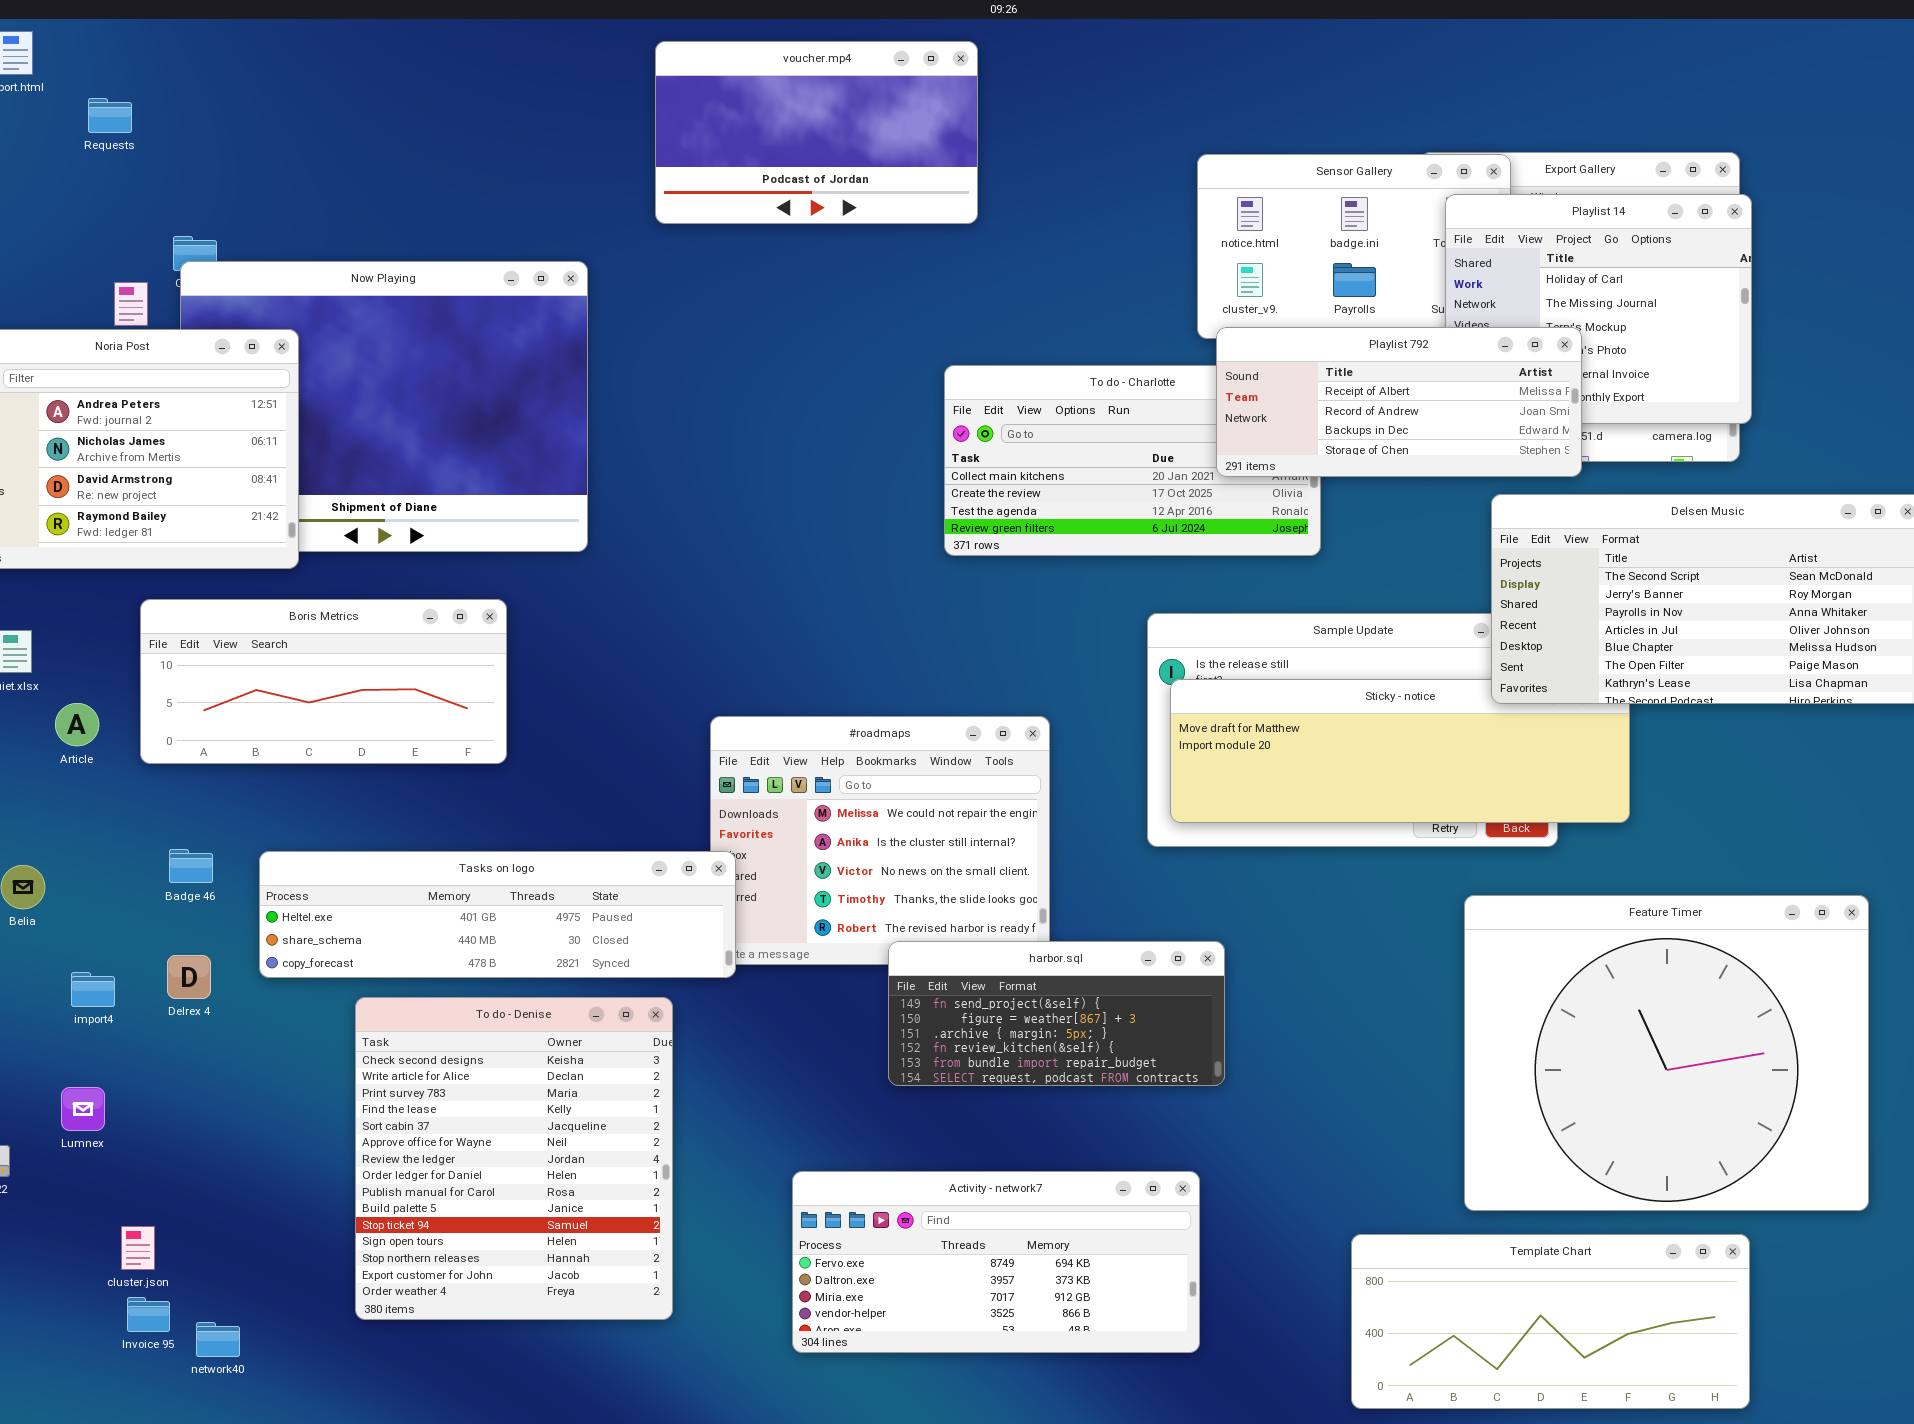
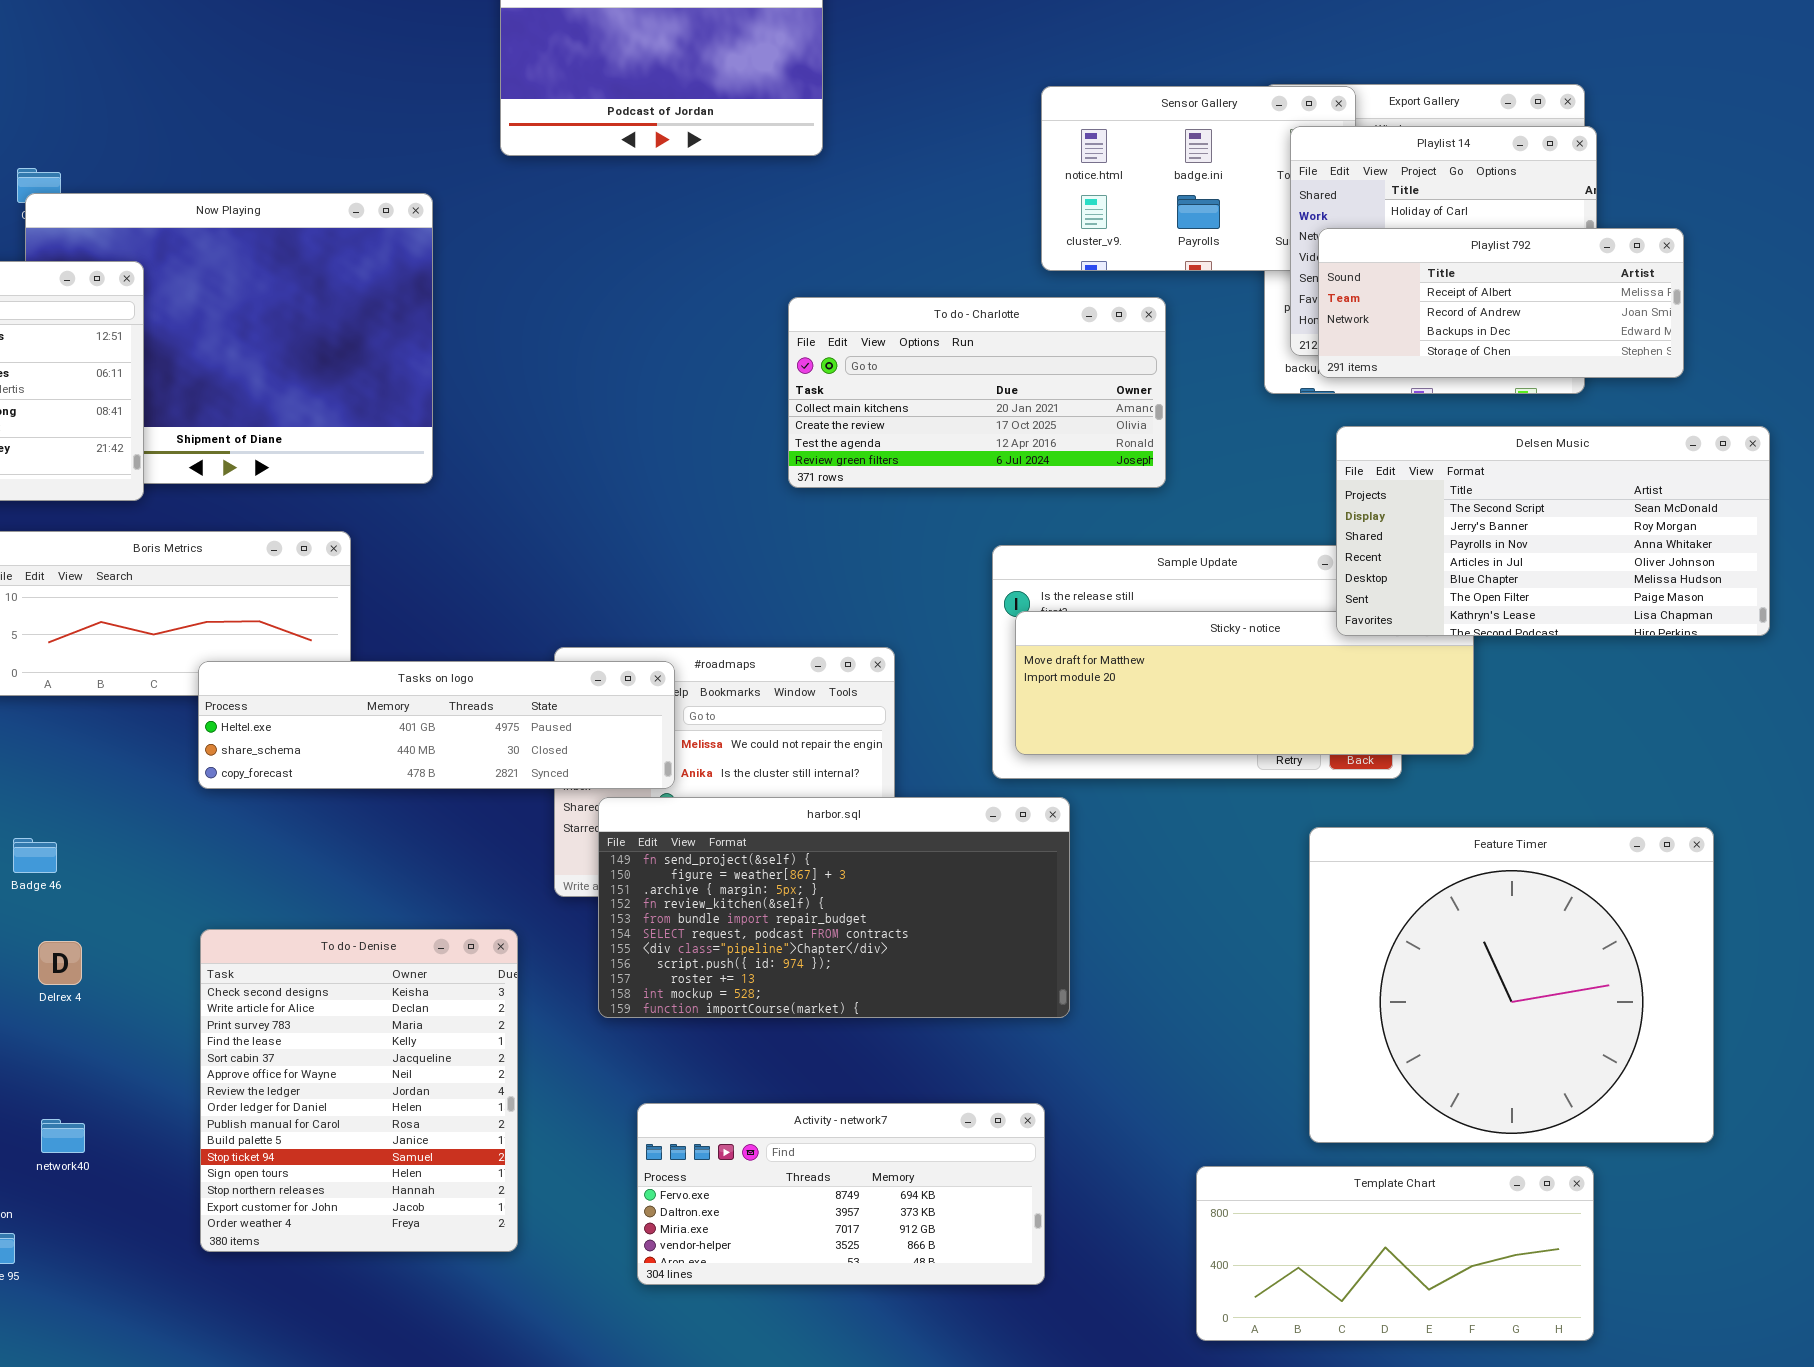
Playlist 792: [1216,327,1582,477] -> [1318,228,1684,378], moved
Badge 46: [169,849,213,883] -> [13,838,57,873], moved
Tasks on logo: [259,851,736,978] -> [198,661,675,789], moved
harbor.sql: [888,941,1225,1086] -> [598,797,1070,1018], resized
Delrex 4: [167,955,211,999] -> [38,941,82,985], moved
network40: [196,1322,240,1357] -> [41,1119,85,1153], moved

